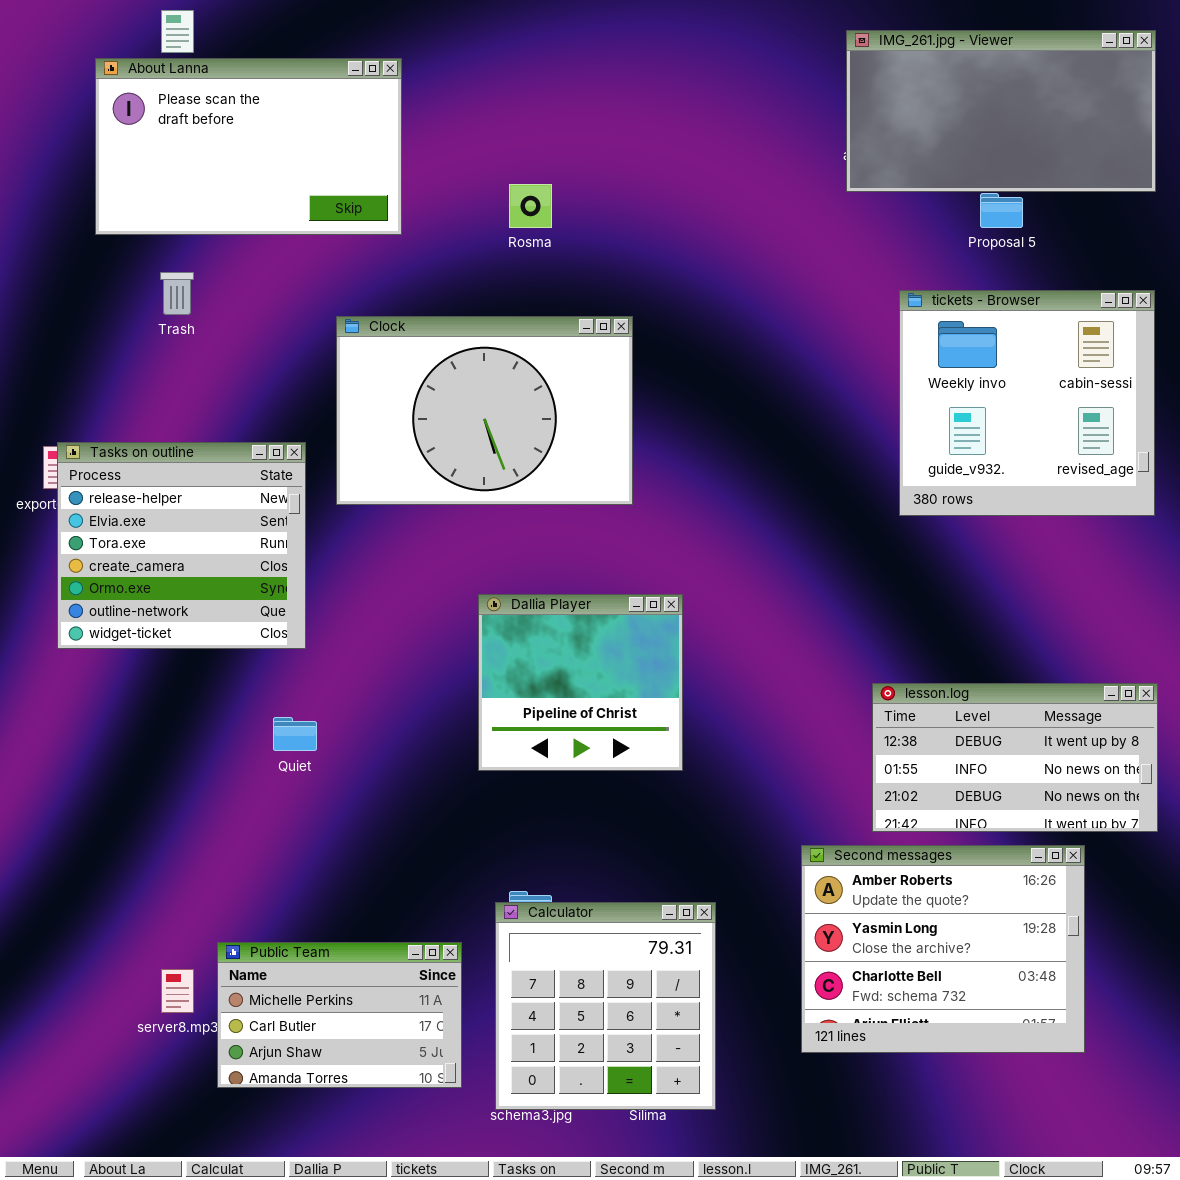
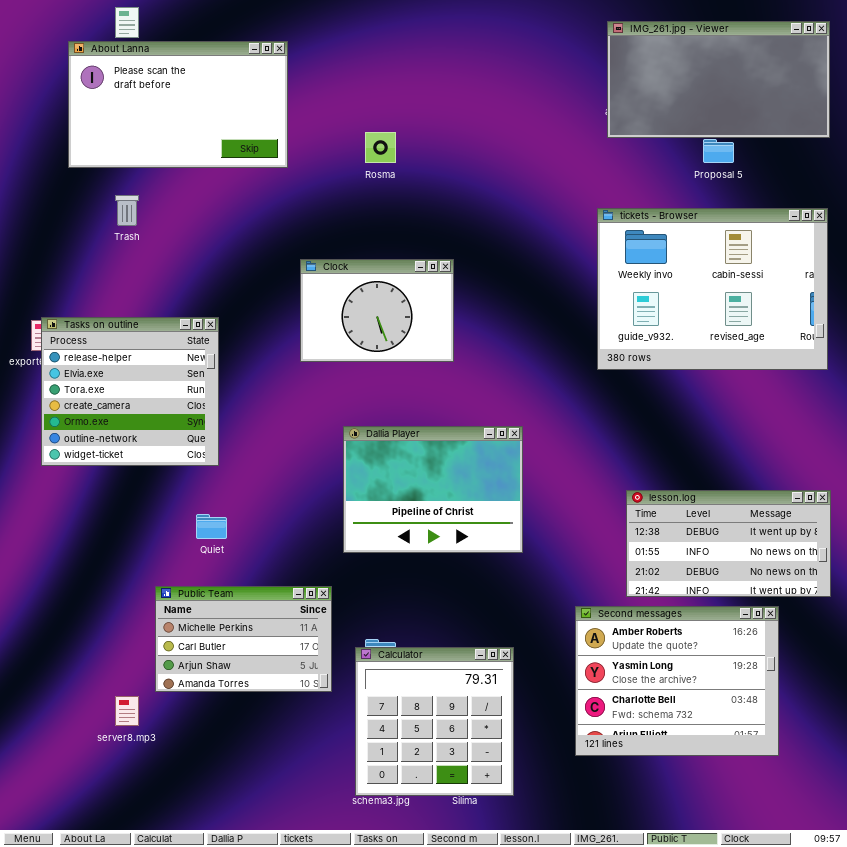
tickets - Browser: [899,290,1155,516] -> [597,208,828,370], resized
Clock: [336,316,633,505] -> [300,259,454,362], resized
Dallia Player: [478,594,683,771] -> [343,426,523,553], resized
Public Team: [217,942,462,1088] -> [155,586,332,692], moved

